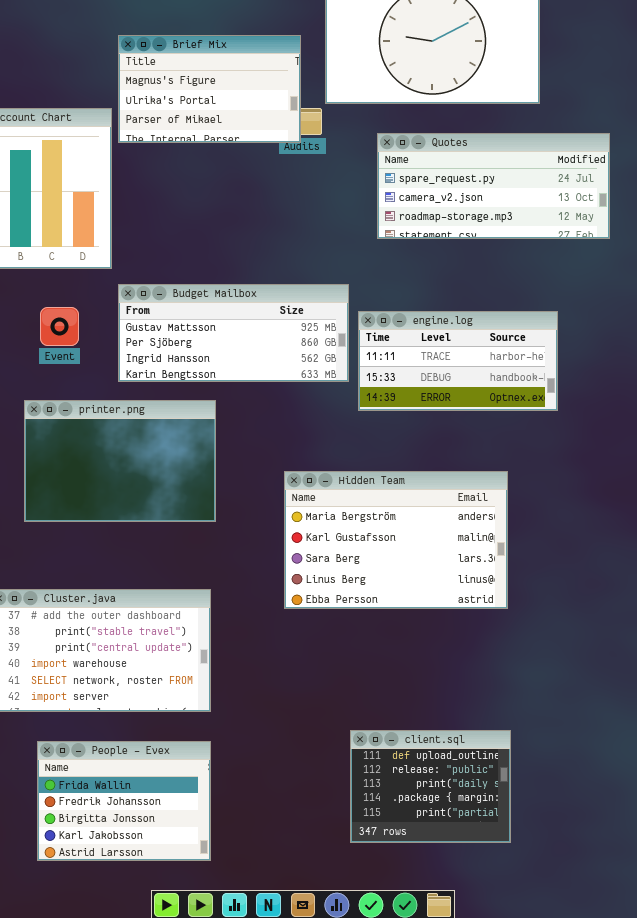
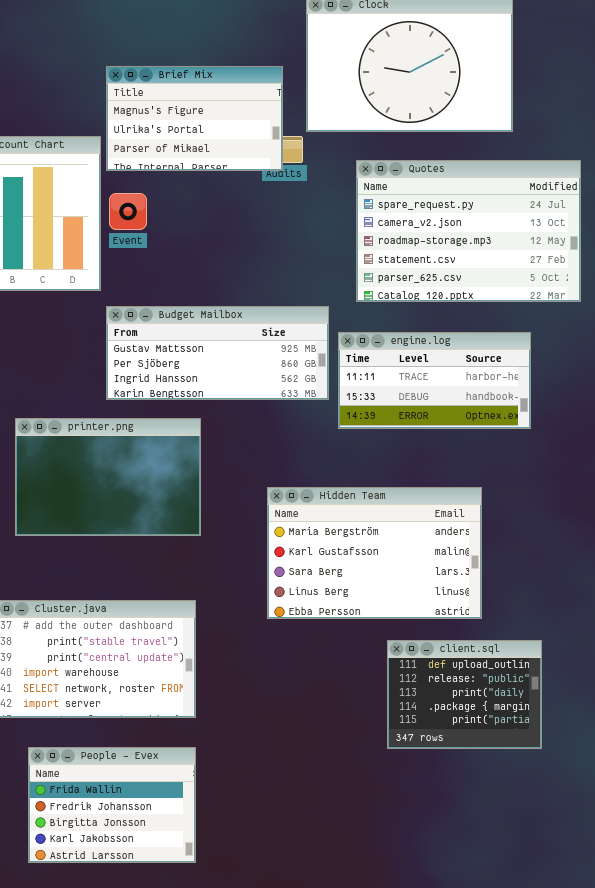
Quotes: [377,133,610,239] -> [356,160,581,302], resized
Event: [40,307,79,346] -> [109,193,147,230], moved
client.sql: [350,730,511,843] -> [387,640,542,749], moved

